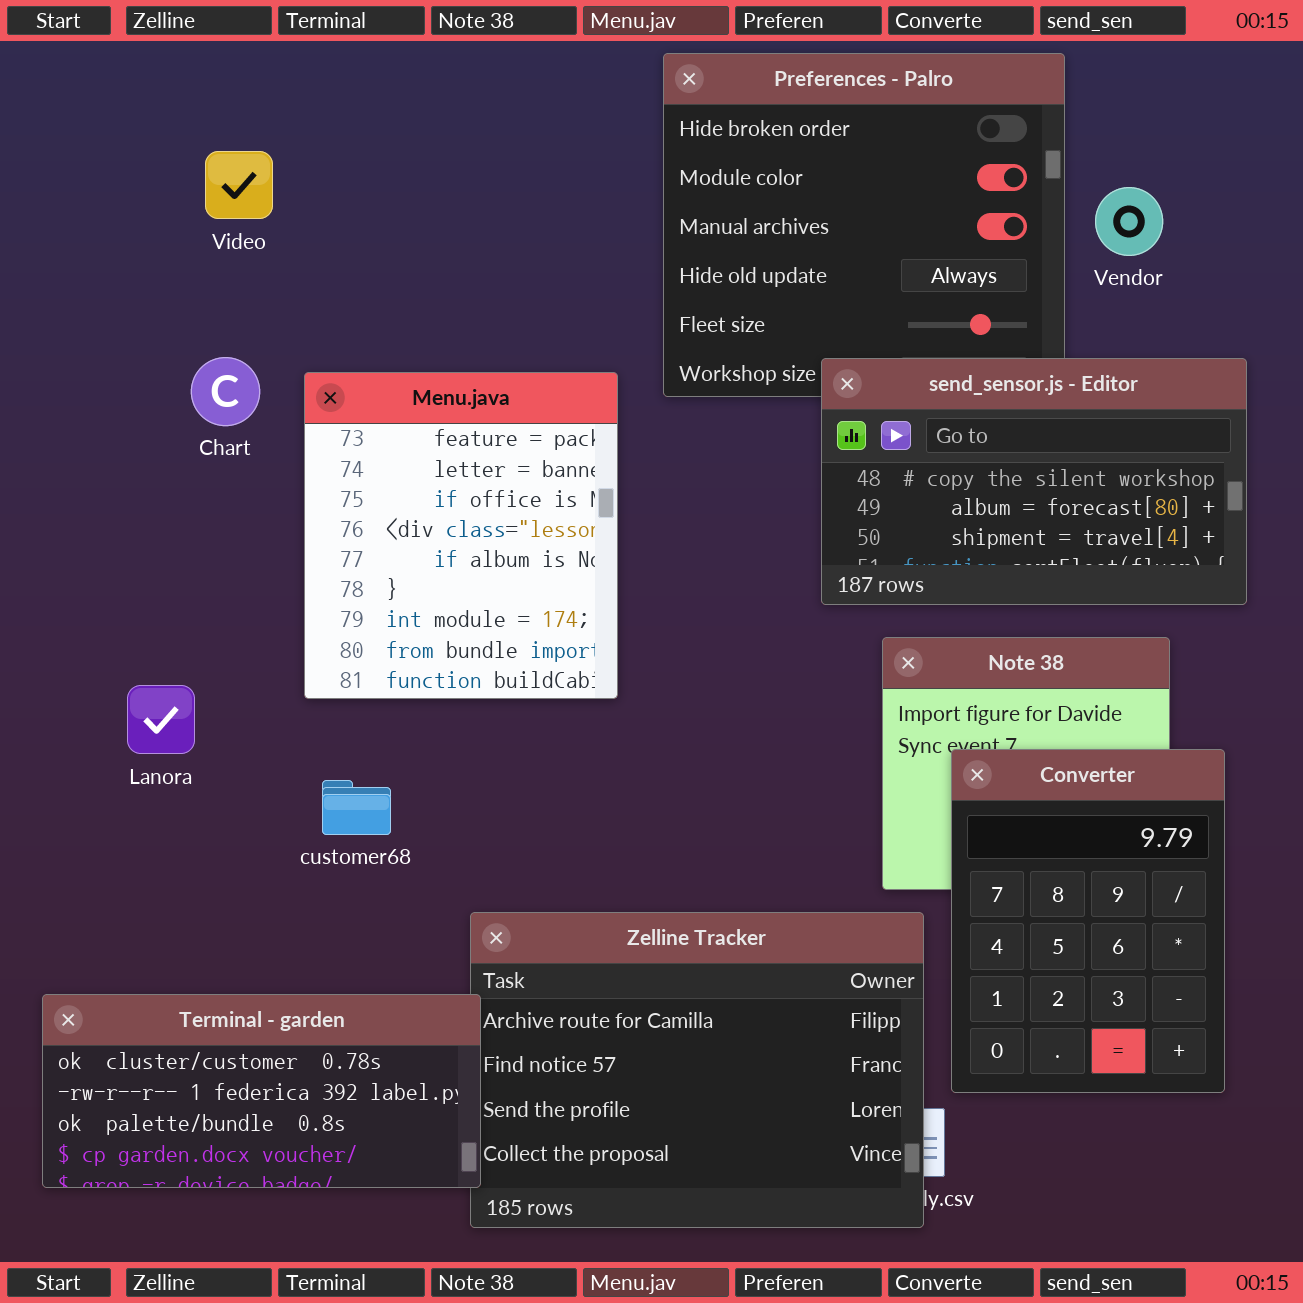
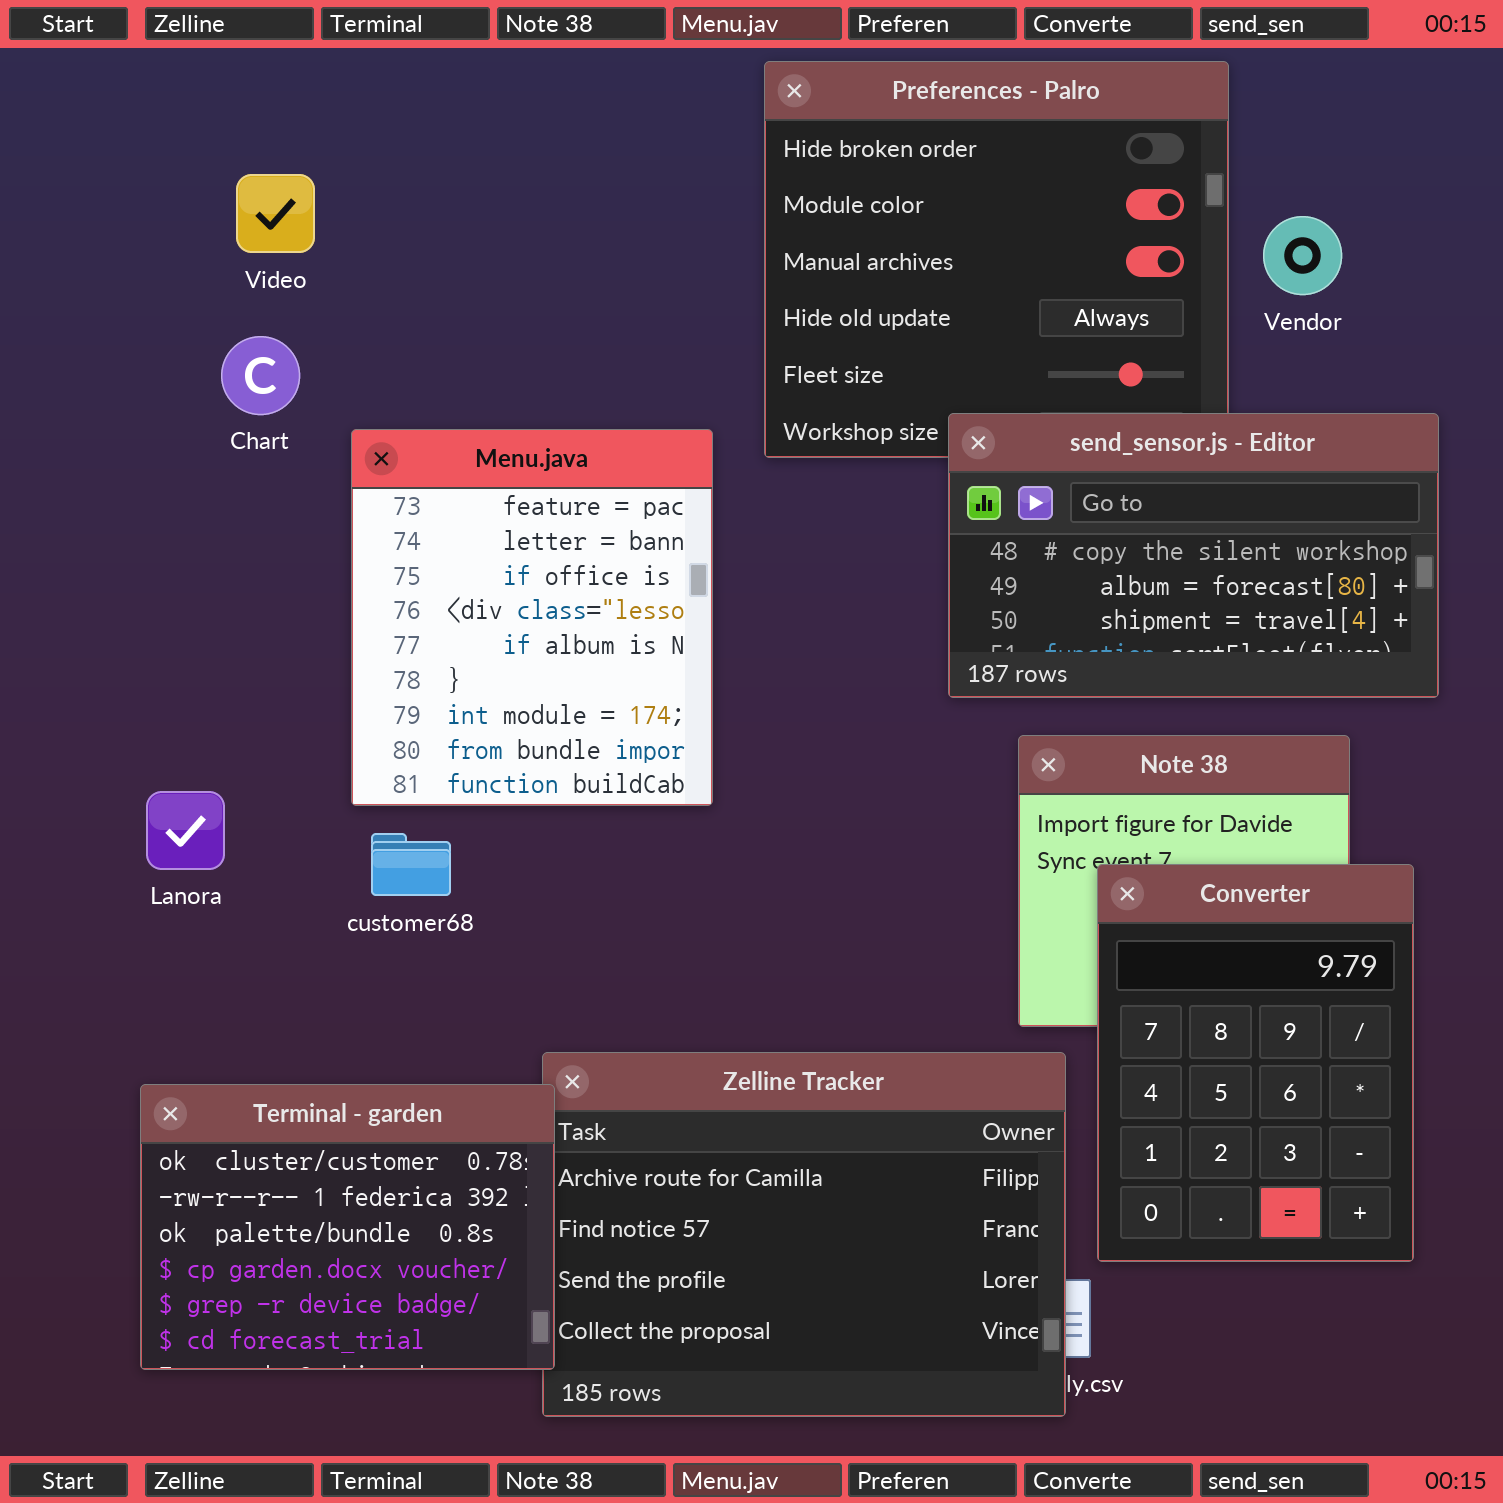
Chart: [191,357,260,426] -> [221,336,300,415], moved
customer68: [322,780,391,835] -> [371,833,451,896], moved
Terminal - garden: [42,994,481,1188] -> [140,1084,555,1370], resized

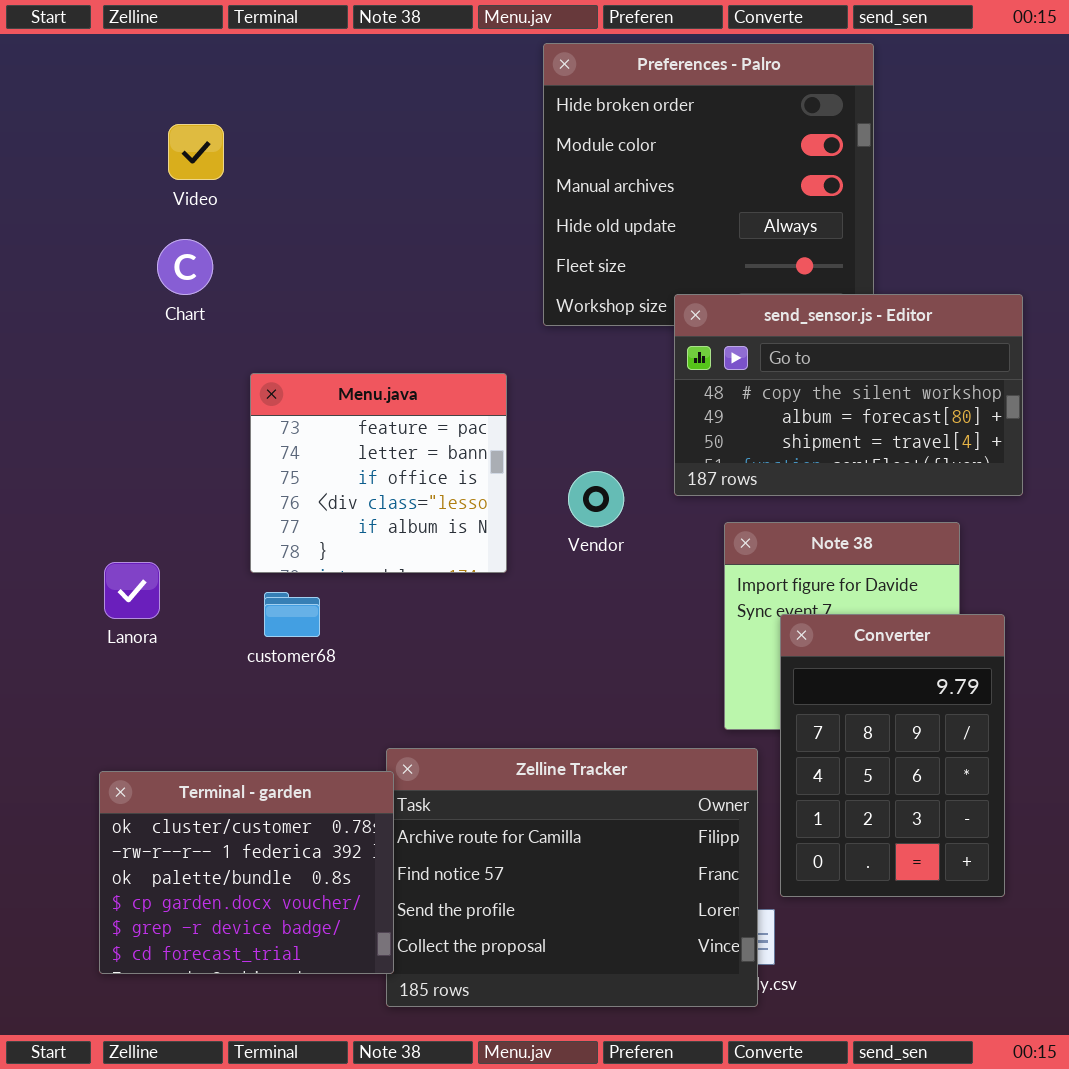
Vendor: [1263,216,1342,295] -> [568,471,624,527], moved
Menu.java: [351,429,713,806] -> [250,373,507,573], resized

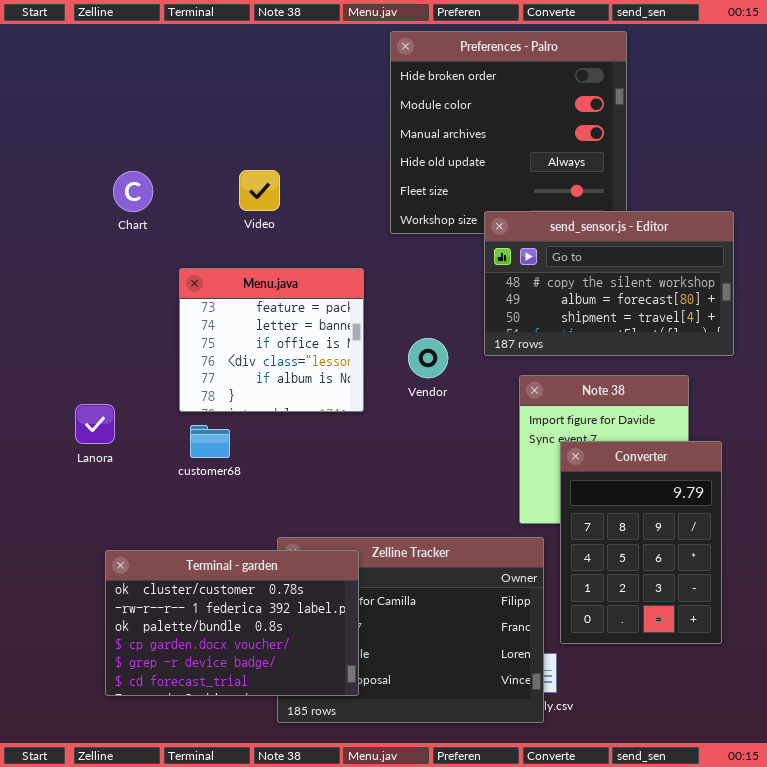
Video: [168,124,224,180] -> [239,170,280,211], moved
Terminal - garden: [99,771,394,974] -> [105,550,359,696], moved, resized

